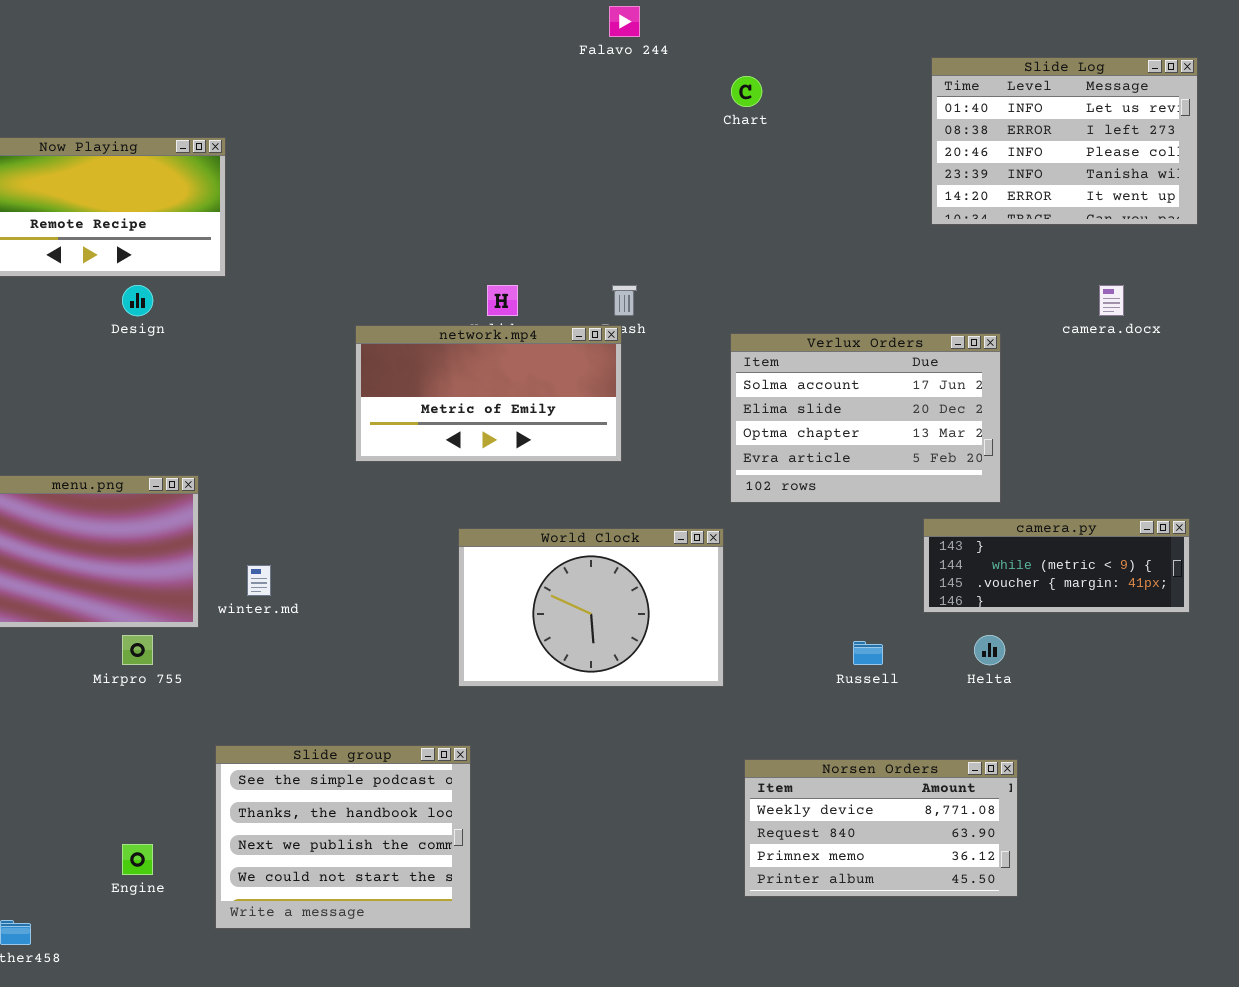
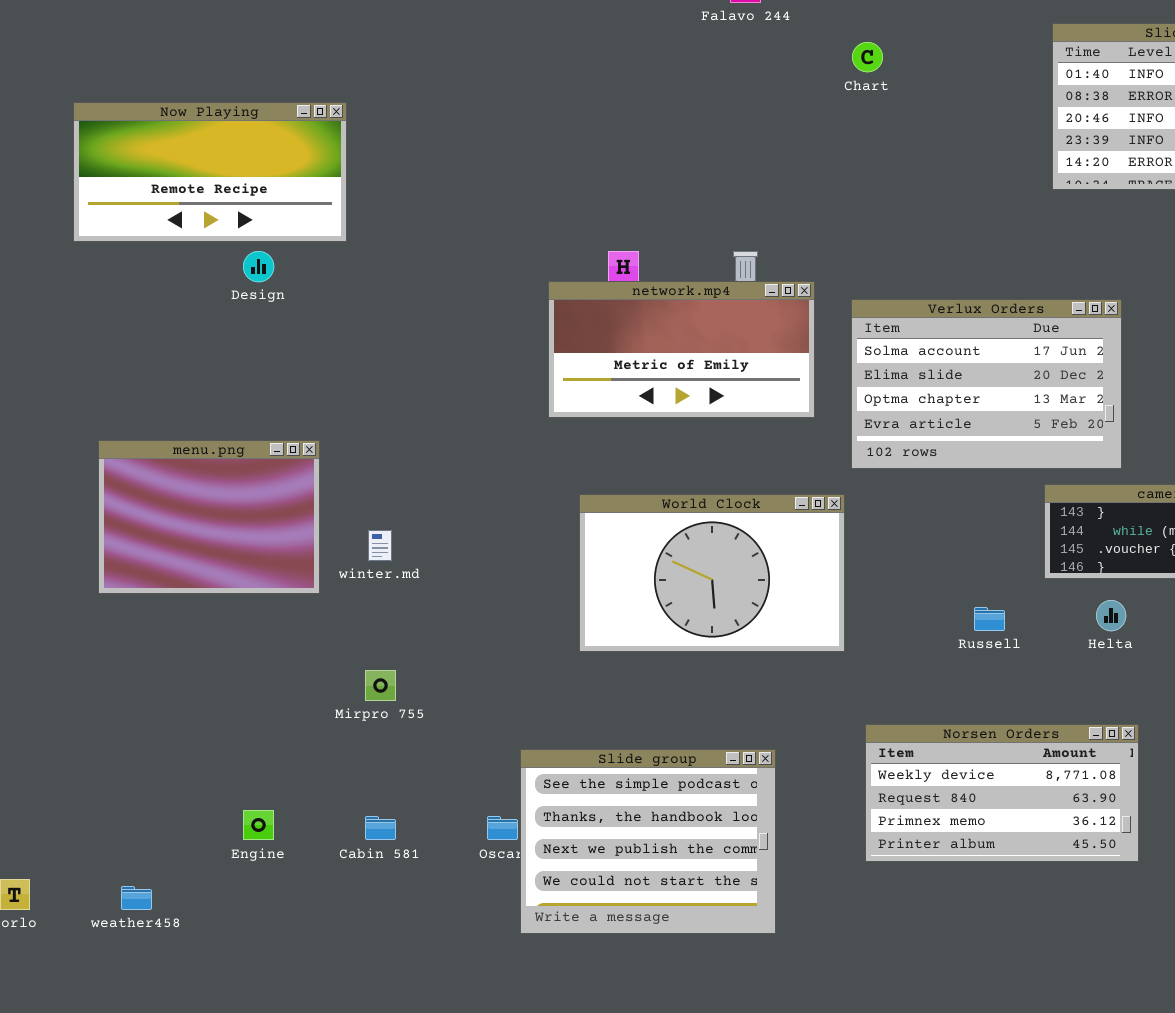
network.mp4: [355,325,622,462] -> [548,281,815,418], moved
Mirpro 755: [122,635,153,665] -> [365,670,396,701], moved
Slide group: [215,745,471,929] -> [520,749,776,934], moved

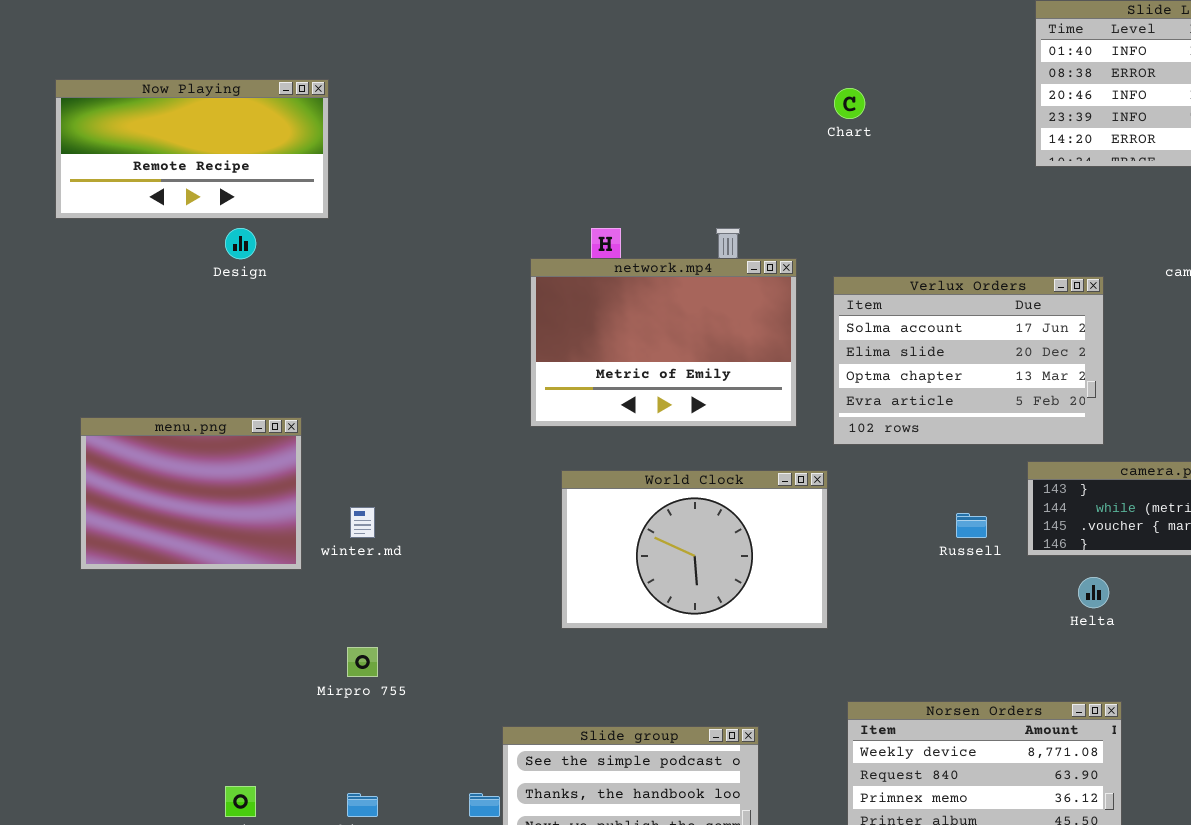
Chart: [852,42,883,72] -> [834,88,865,119], moved
network.mp4: [548,281,815,418] -> [530,258,797,427], resized
Russell: [974,607,1005,631] -> [956,513,987,538], moved

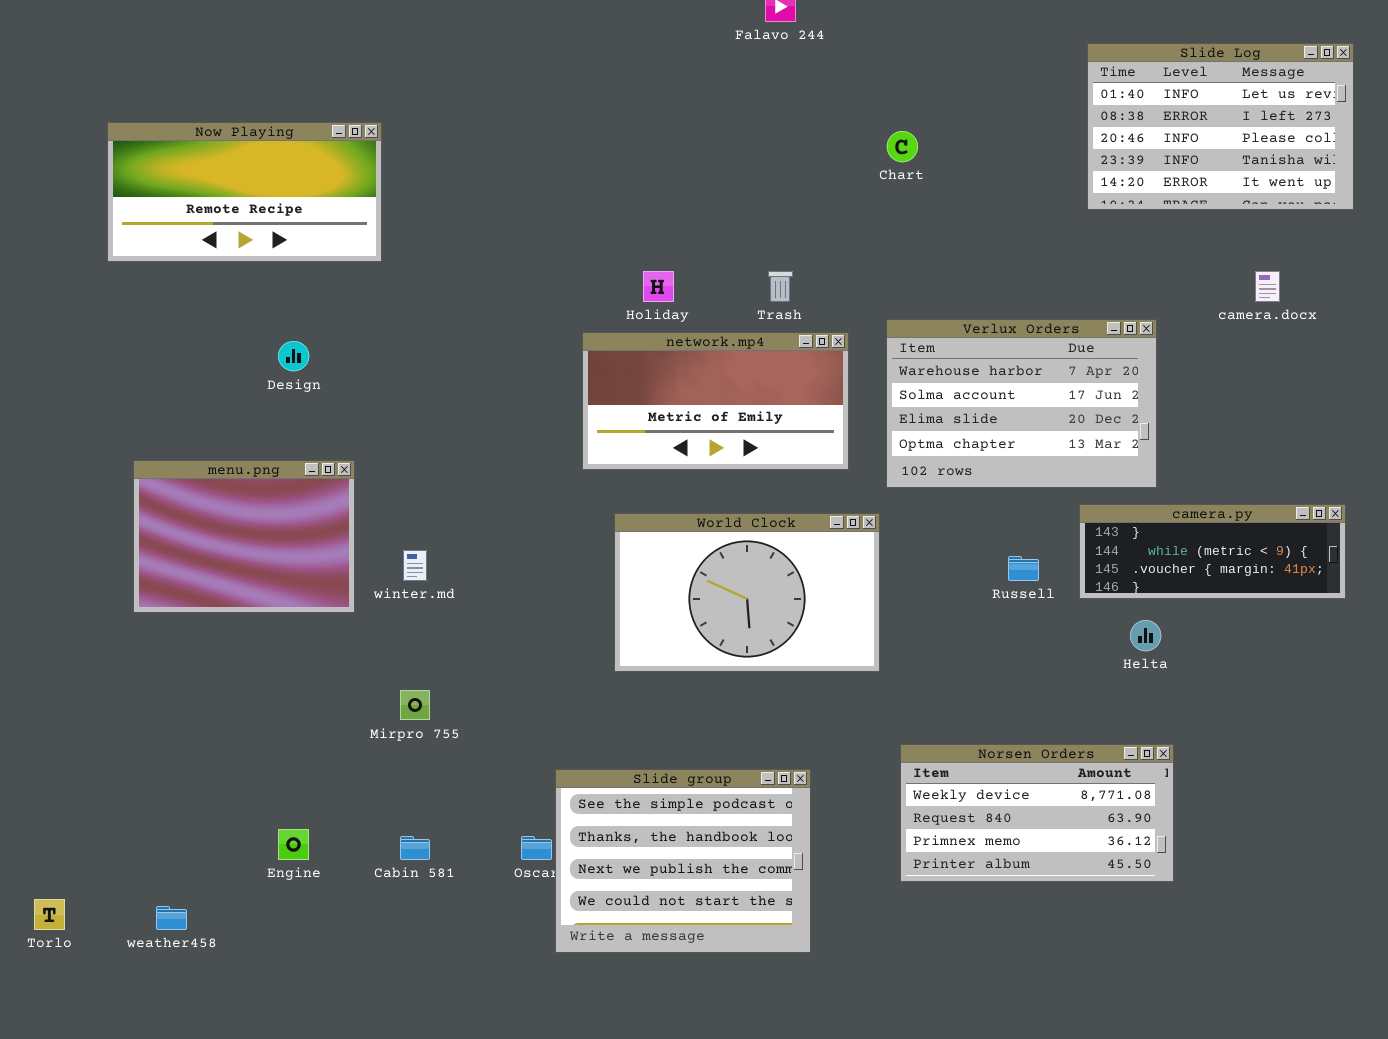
Design: [225,228,256,259] -> [278,341,309,371], moved
network.mp4: [530,258,797,427] -> [582,332,849,470], resized
Verlux Orders: [833,276,1104,445] -> [886,319,1157,488], scrolled up 1 row

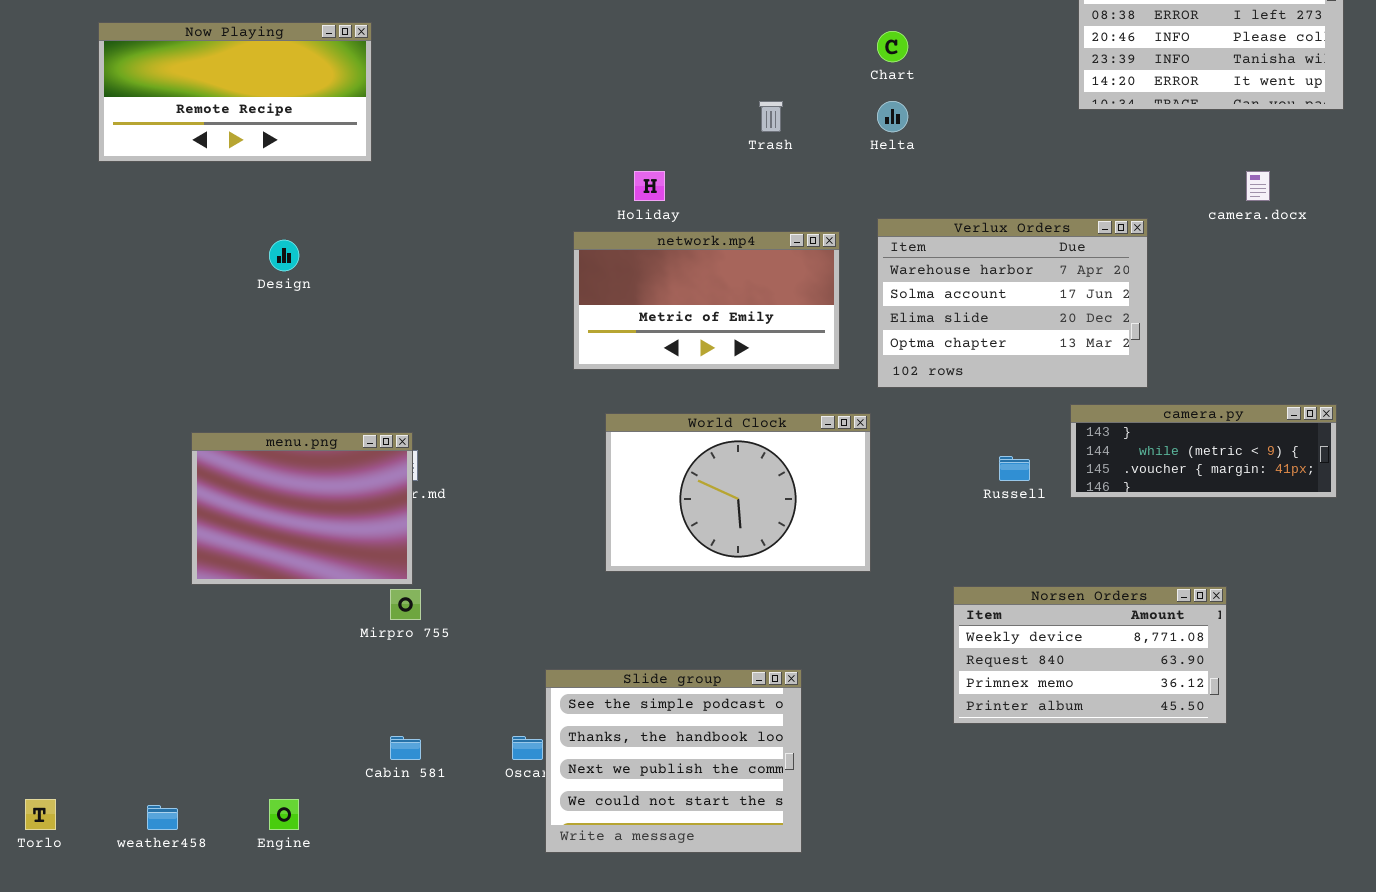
Trash: [768,271,793,302] -> [759,101,783,132], moved
menu.png: [133,460,355,613] -> [191,432,413,585], moved
Helta: [1130,620,1161,651] -> [877,101,908,132], moved
Norsen Orders: [900,744,1174,882] -> [953,586,1227,724], moved
Engine: [278,829,309,860] -> [269,799,299,830], moved

